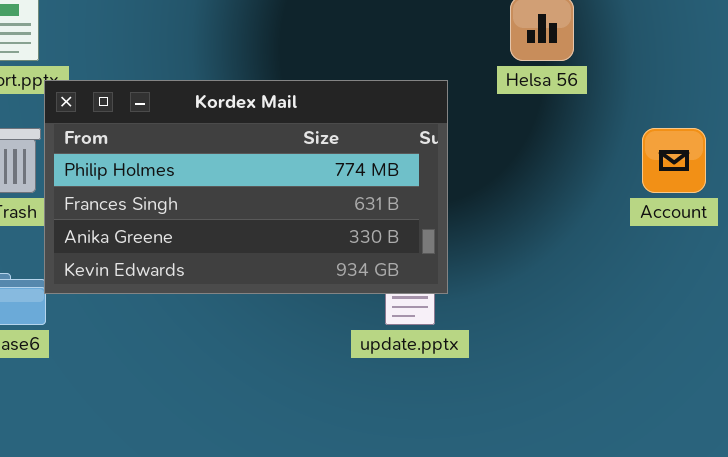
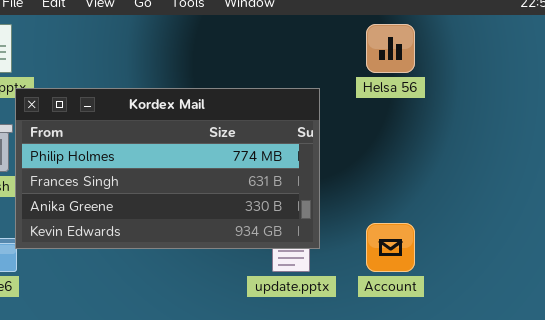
Account: [642,128,706,193] -> [366,223,415,272], moved

